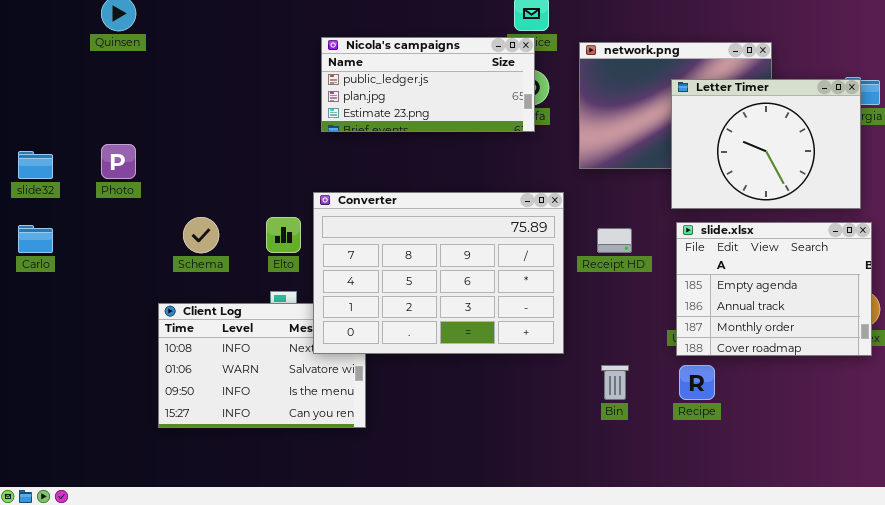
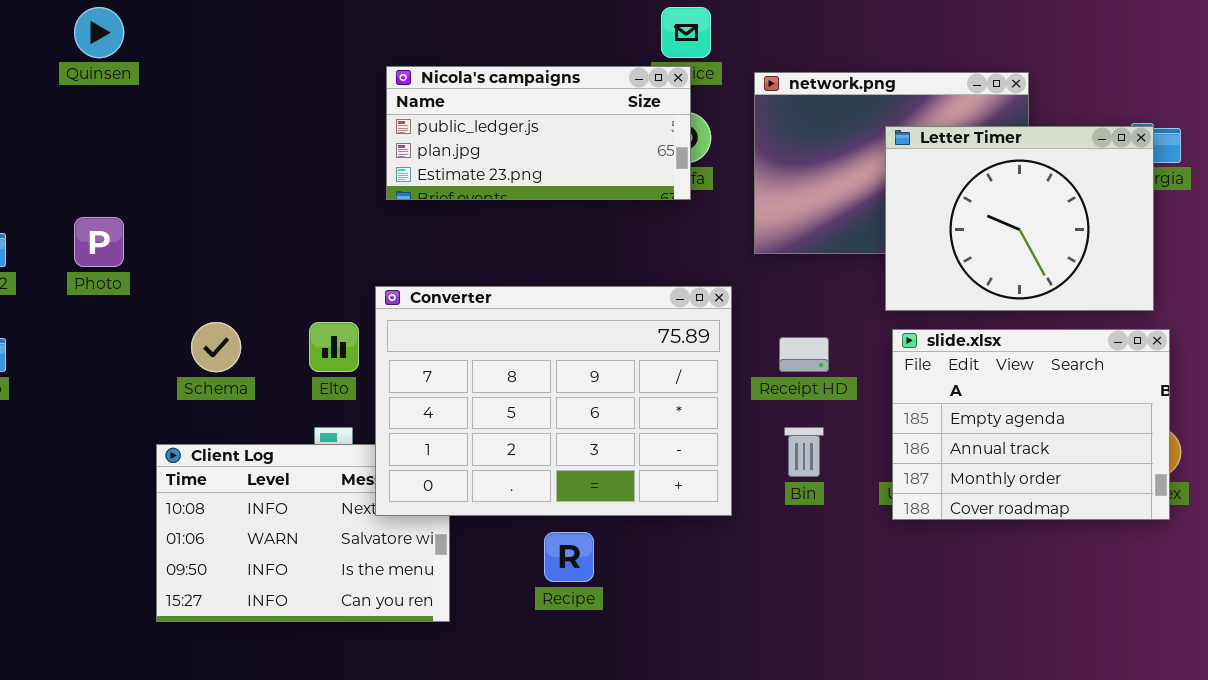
Bin: [601,365,629,400] -> [784,427,824,477], moved
Recipe: [679,365,715,400] -> [544,532,594,582], moved

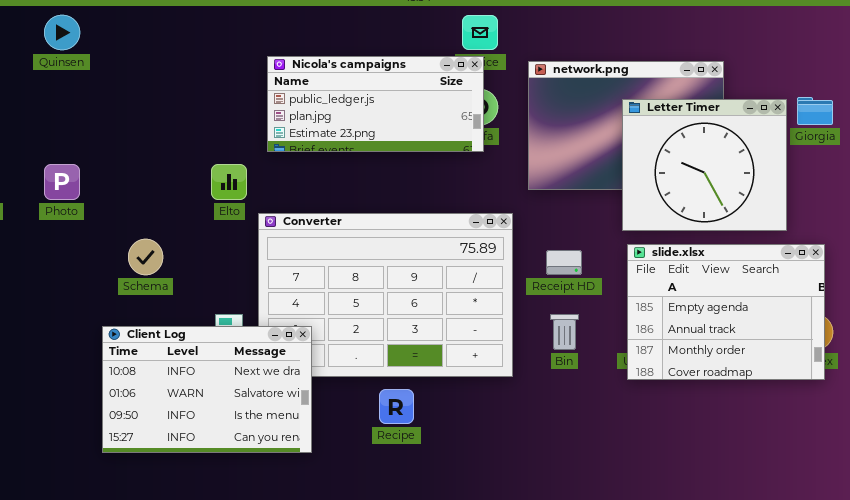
Letter Timer: [885,126,1154,311] -> [622,99,787,231], resized
Elto: [309,322,359,372] -> [211,164,247,200], moved
Client Log: [156,444,450,622] -> [102,326,312,453], raised

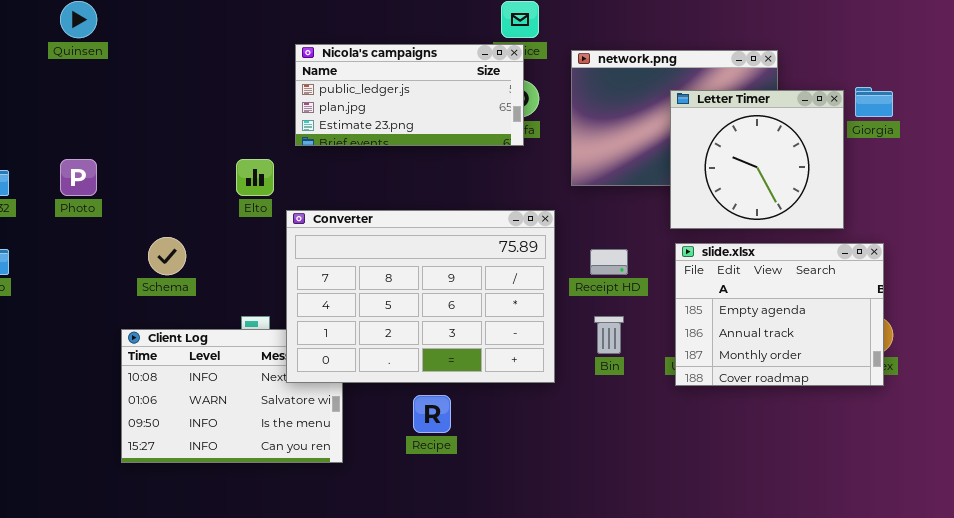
Converter: [258,213,513,377] -> [286,210,555,383], raised

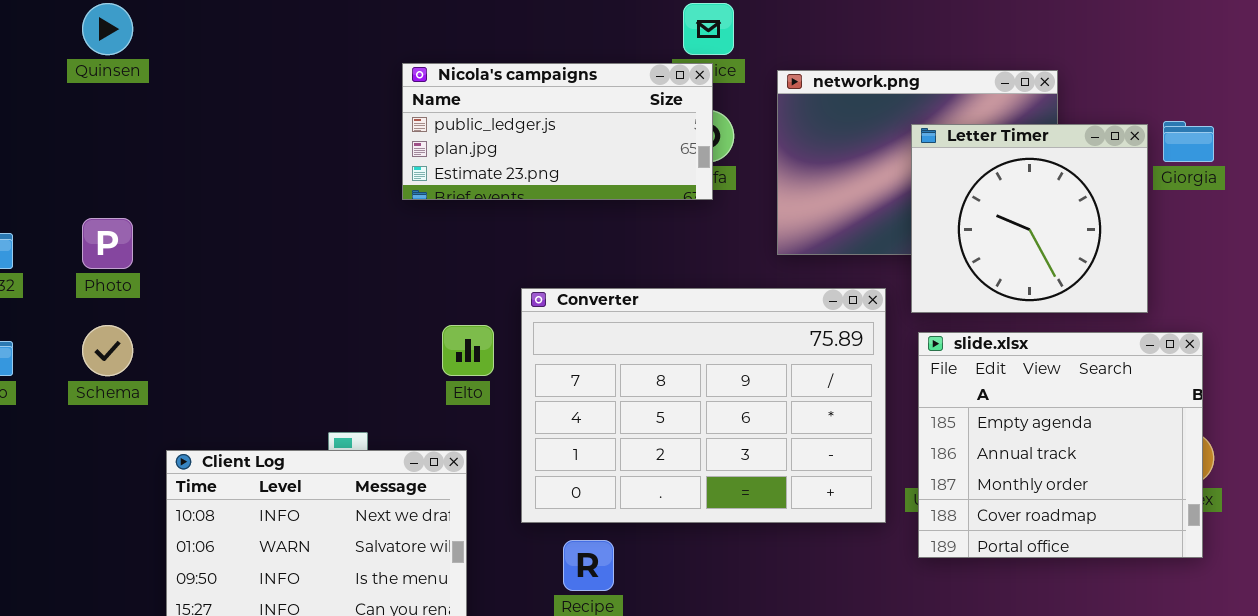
Elto: [236,159,274,196] -> [442,325,494,376], moved
Converter: [286,210,555,383] -> [521,288,886,523], moved
Schema: [148,237,186,275] -> [82,325,133,376], moved
slide.xlsx: [675,243,884,386] -> [918,332,1203,558], resized

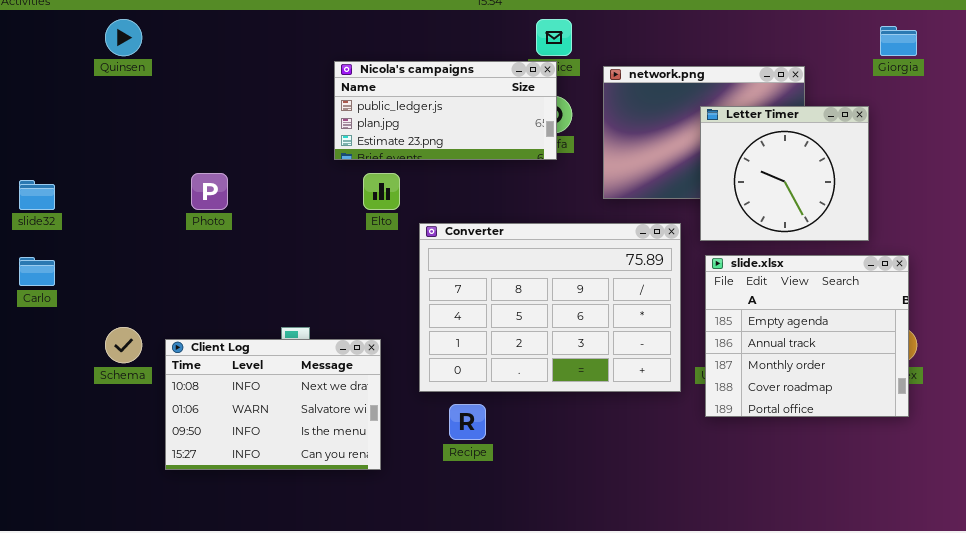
Giorgia: [1163,121,1214,162] -> [880,26,917,56], moved
Photo: [82,218,133,269] -> [191,173,228,210], moved
Schema: [82,325,133,376] -> [105,327,142,363], moved
Elto: [442,325,494,376] -> [363,173,400,210], moved

